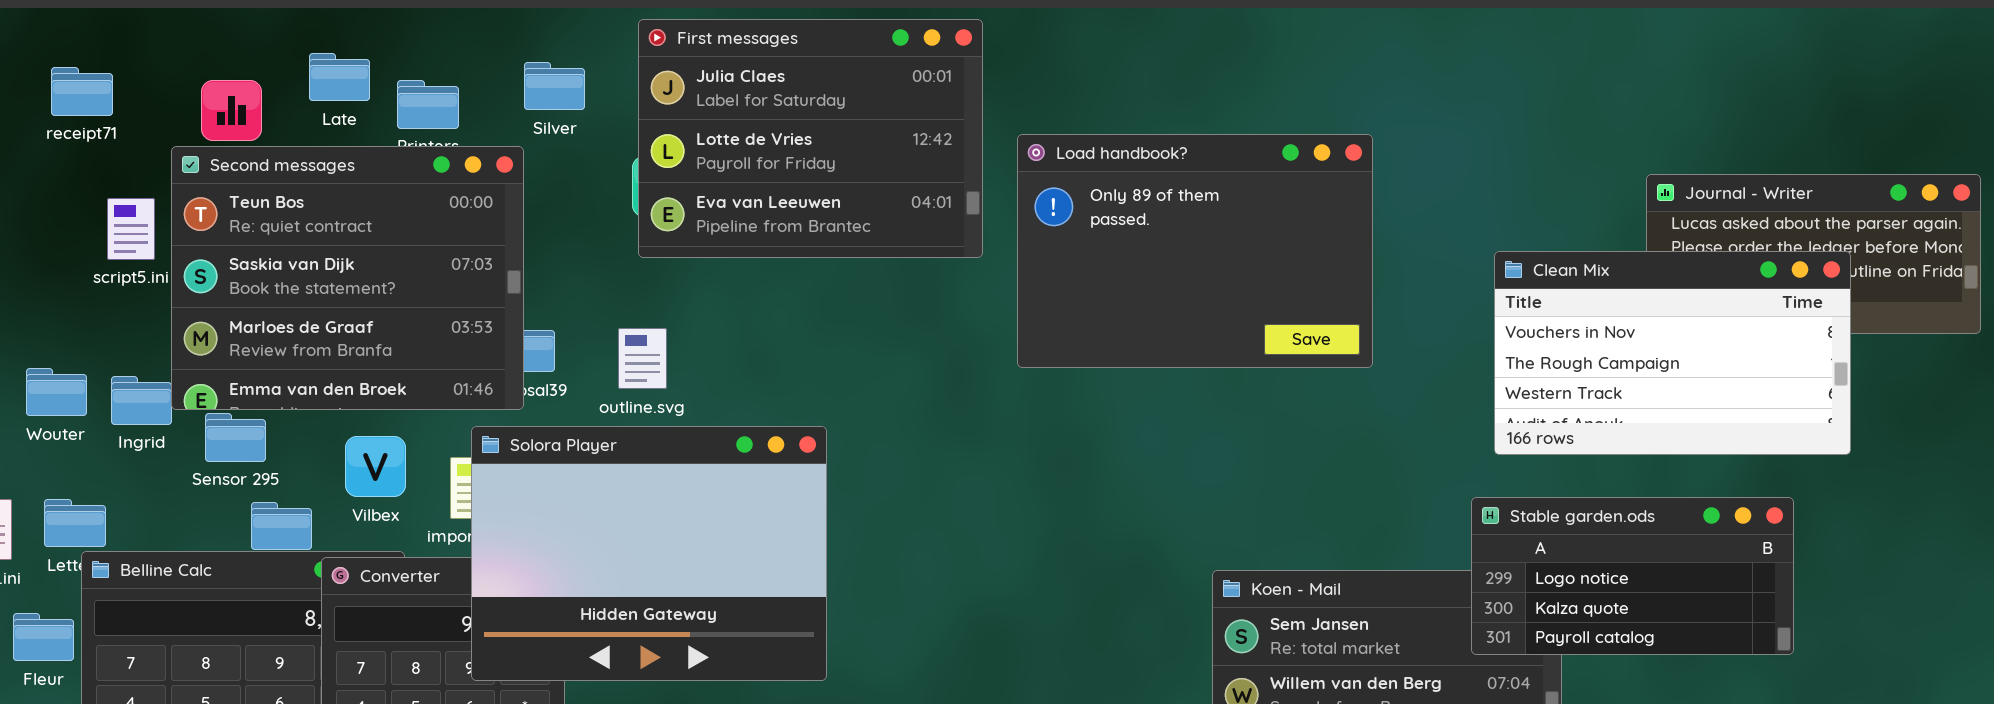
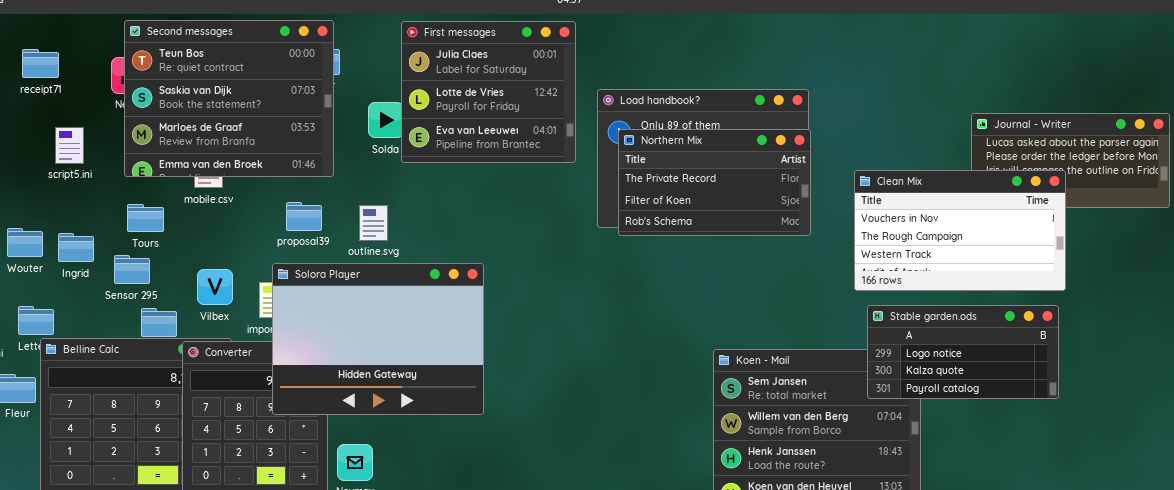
First messages: [638,19,983,258] -> [401,21,576,163], resized
Second messages: [171,146,524,410] -> [124,20,334,177], moved
Northern Mix: none -> [618,129,811,236], opened
Clean Mix: [1494,251,1851,455] -> [854,170,1066,291], moved

